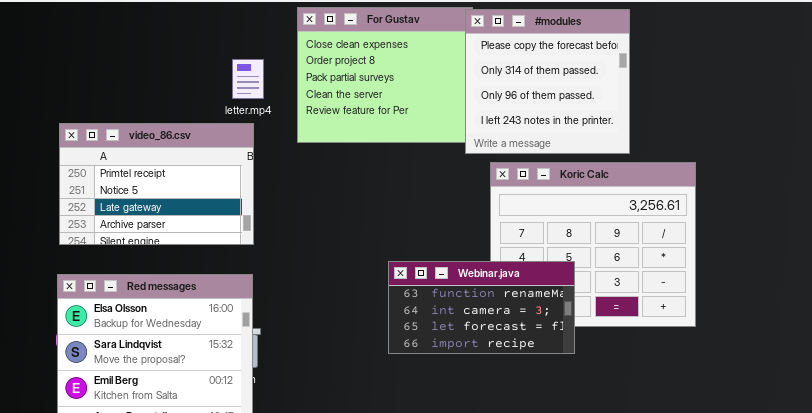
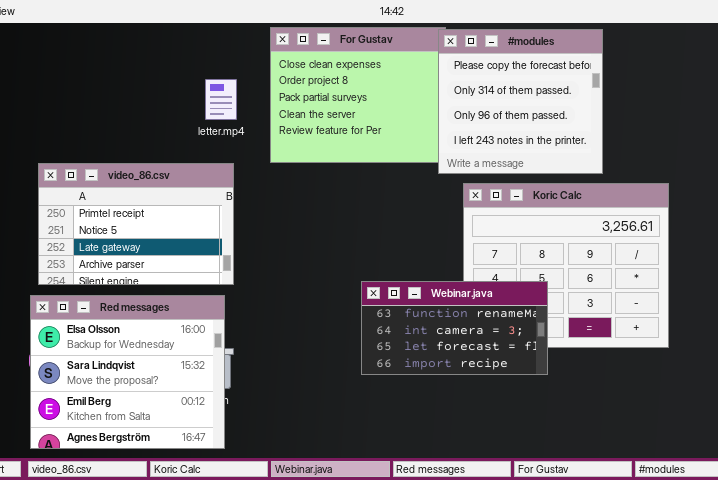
video_86.csv: [59,123,254,245] -> [38,163,234,285], moved

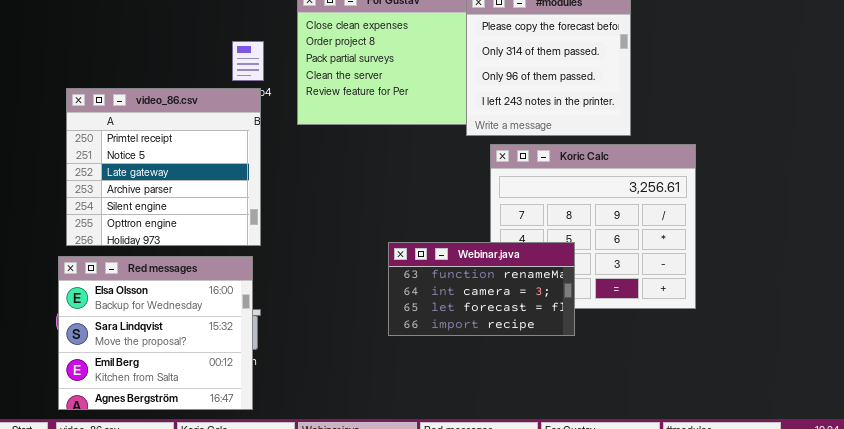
video_86.csv: [38,163,234,285] -> [66,88,261,246], resized

